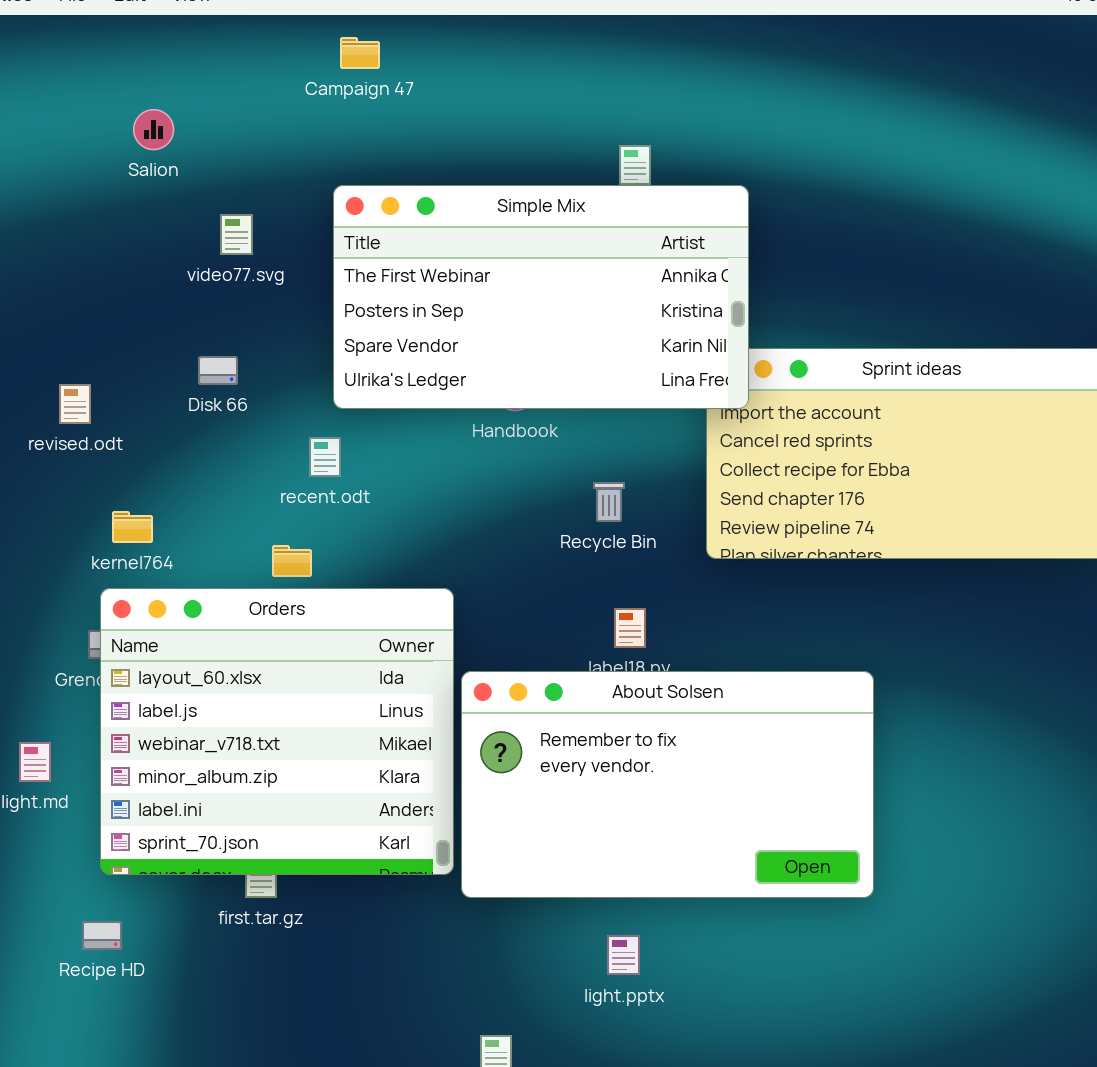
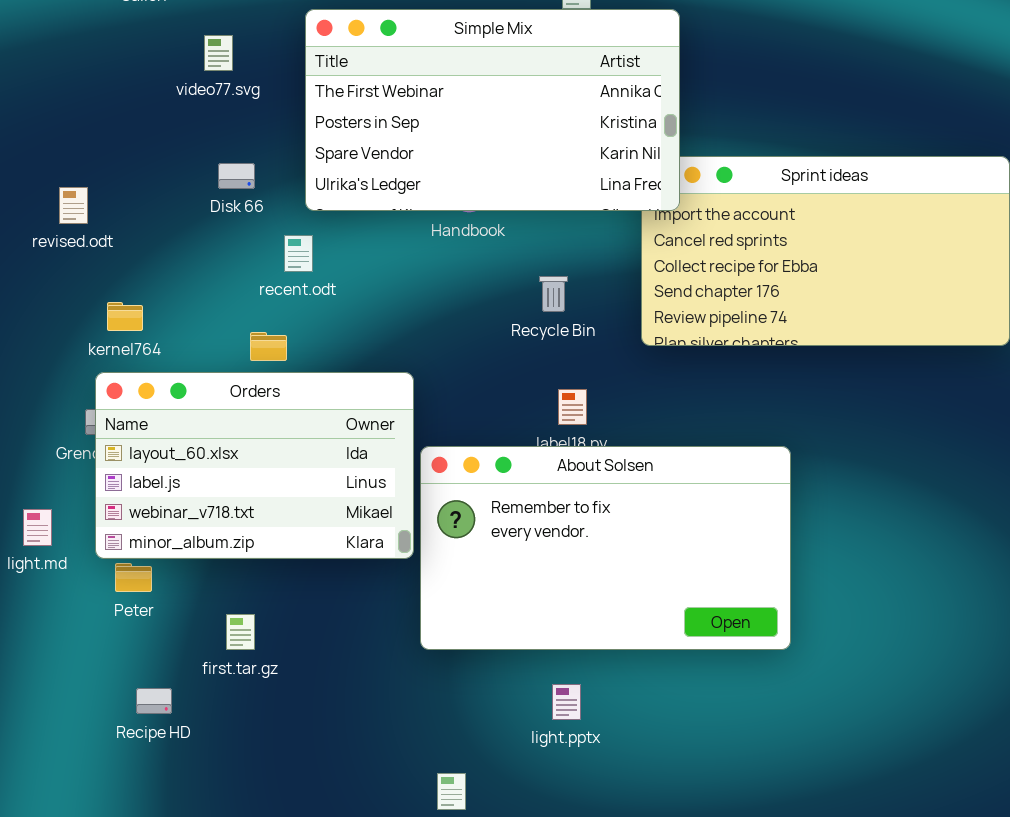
Disk 66: [198,356,238,385] -> [218,163,255,189], moved
Orders: [100,588,454,875] -> [95,372,414,559], resized
Recipe HD: [82,921,122,950] -> [136,688,172,714], moved

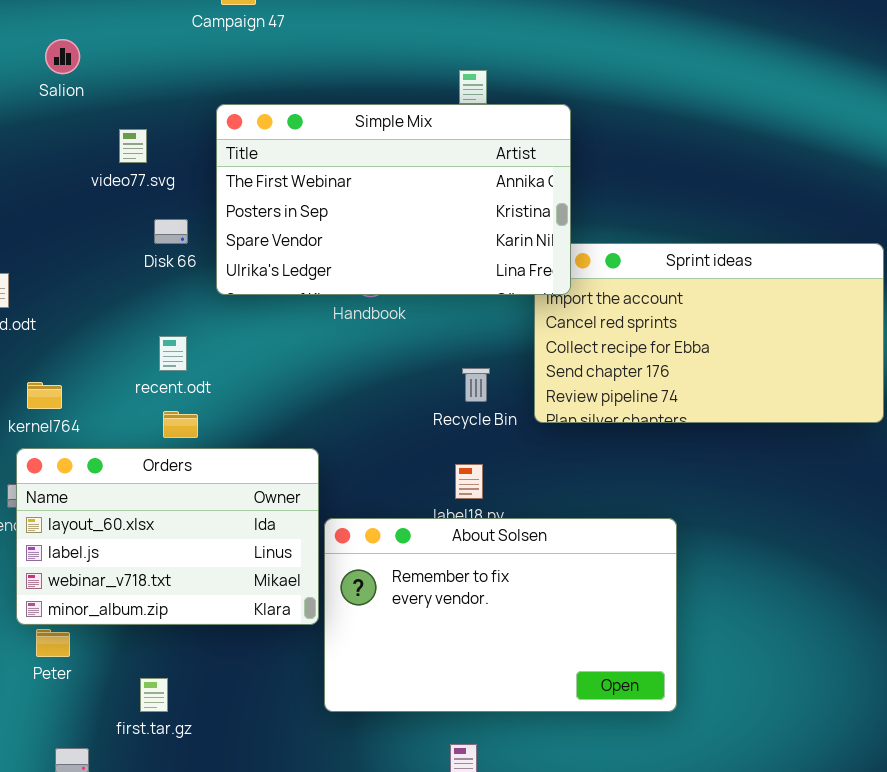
Disk 66: [218,163,255,189] -> [154,219,188,244], moved
recent.odt: [284,235,313,272] -> [159,336,187,371], moved
Recycle Bin: [539,276,568,312] -> [462,368,490,402], moved

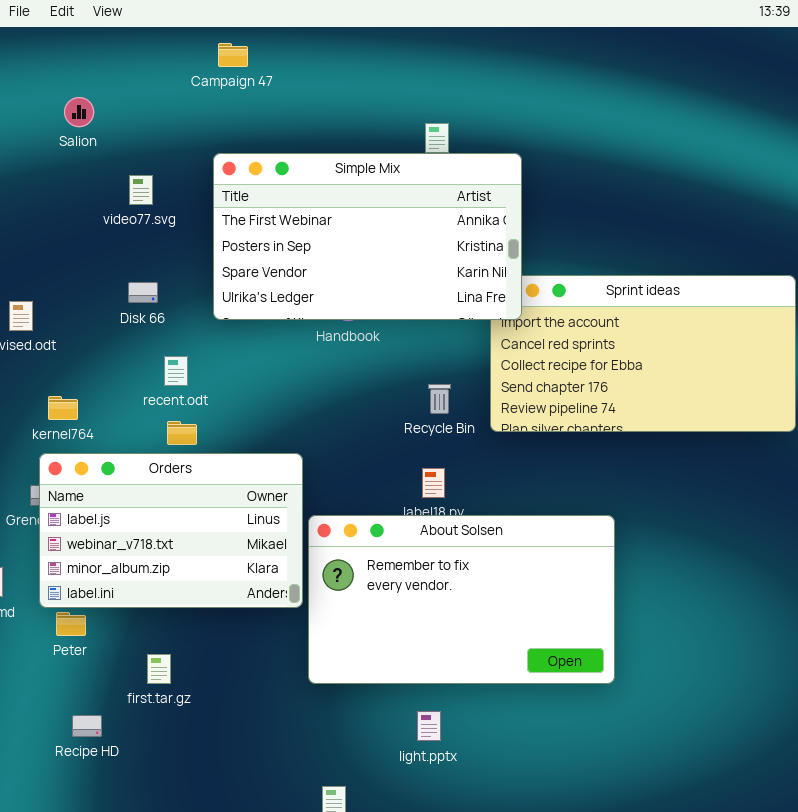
Disk 66: [154,219,188,244] -> [128,282,158,303], moved
Orders: [16,448,319,625] -> [39,453,303,608], scrolled down 1 row

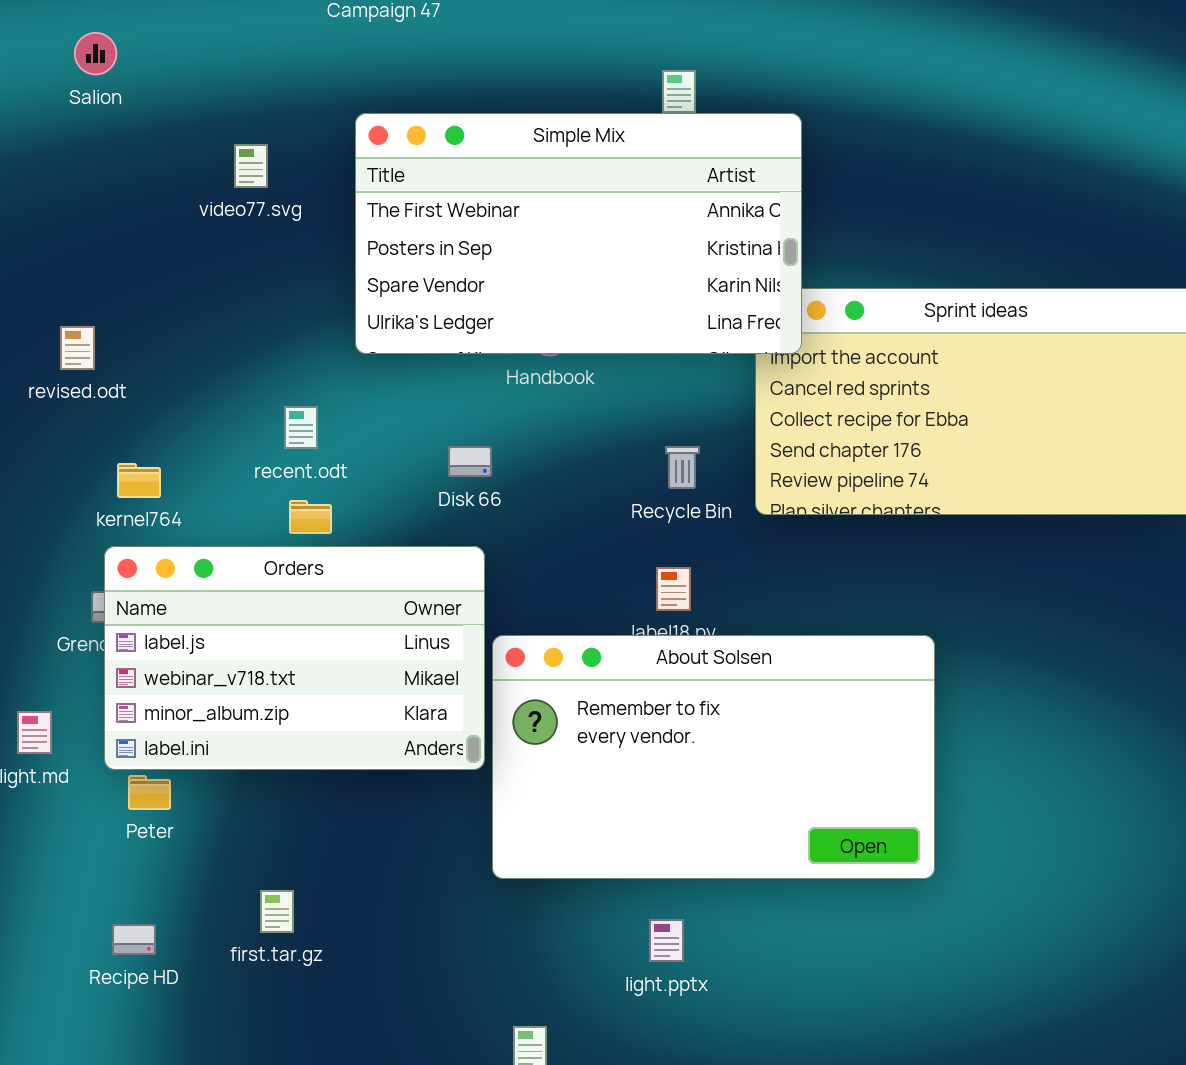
Salion: [64,97,94,127] -> [74,32,117,75], moved
Disk 66: [128,282,158,303] -> [448,446,492,477], moved
first.tar.gz: [147,654,171,684] -> [260,890,294,933], moved
Recipe HD: [72,715,102,737] -> [112,924,156,955], moved

